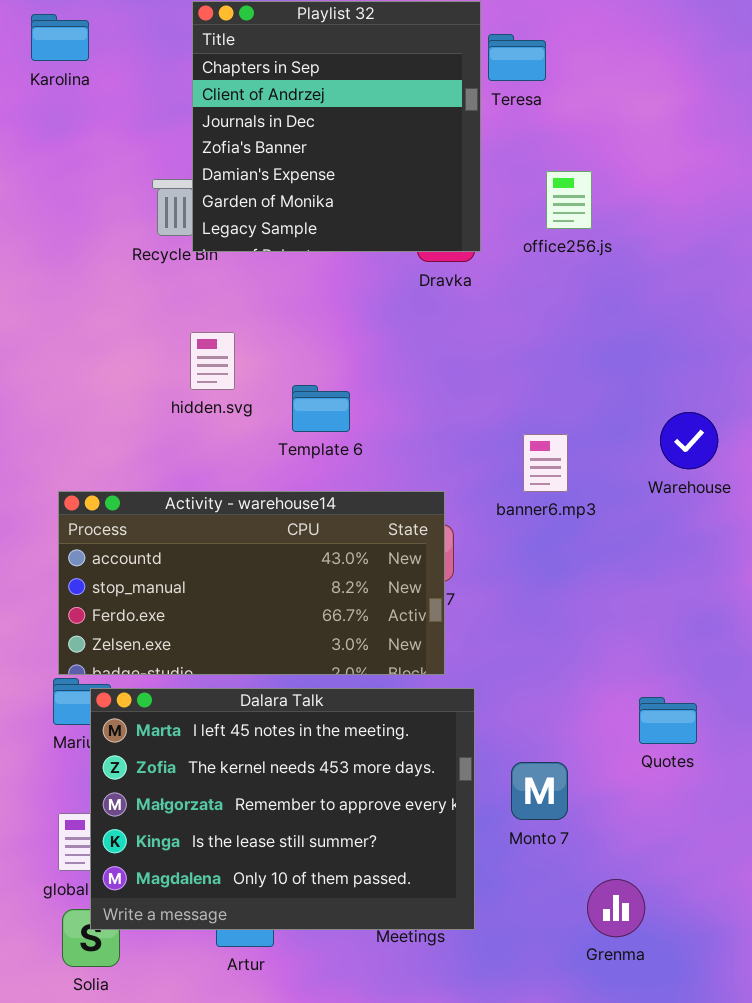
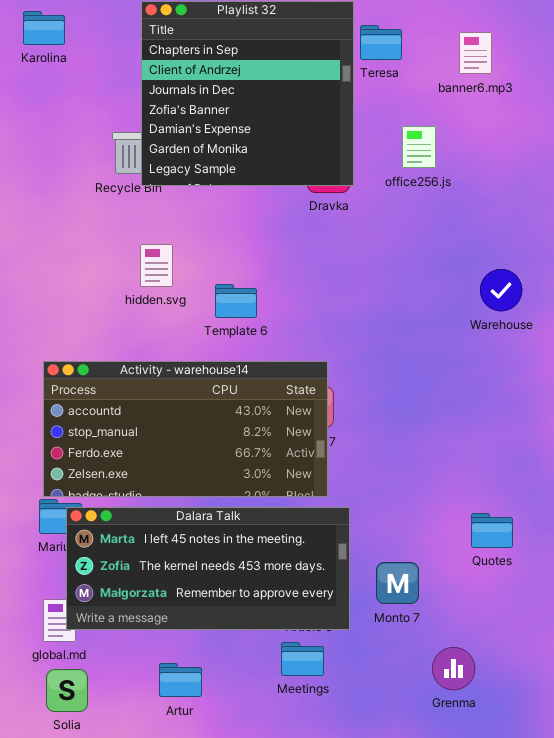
Warehouse: [660,412,718,469] -> [480,269,522,311], moved
banner6.mp3: [523,434,568,492] -> [459,32,492,74], moved
Dalara Talk: [90,688,475,930] -> [66,507,350,630], resized

